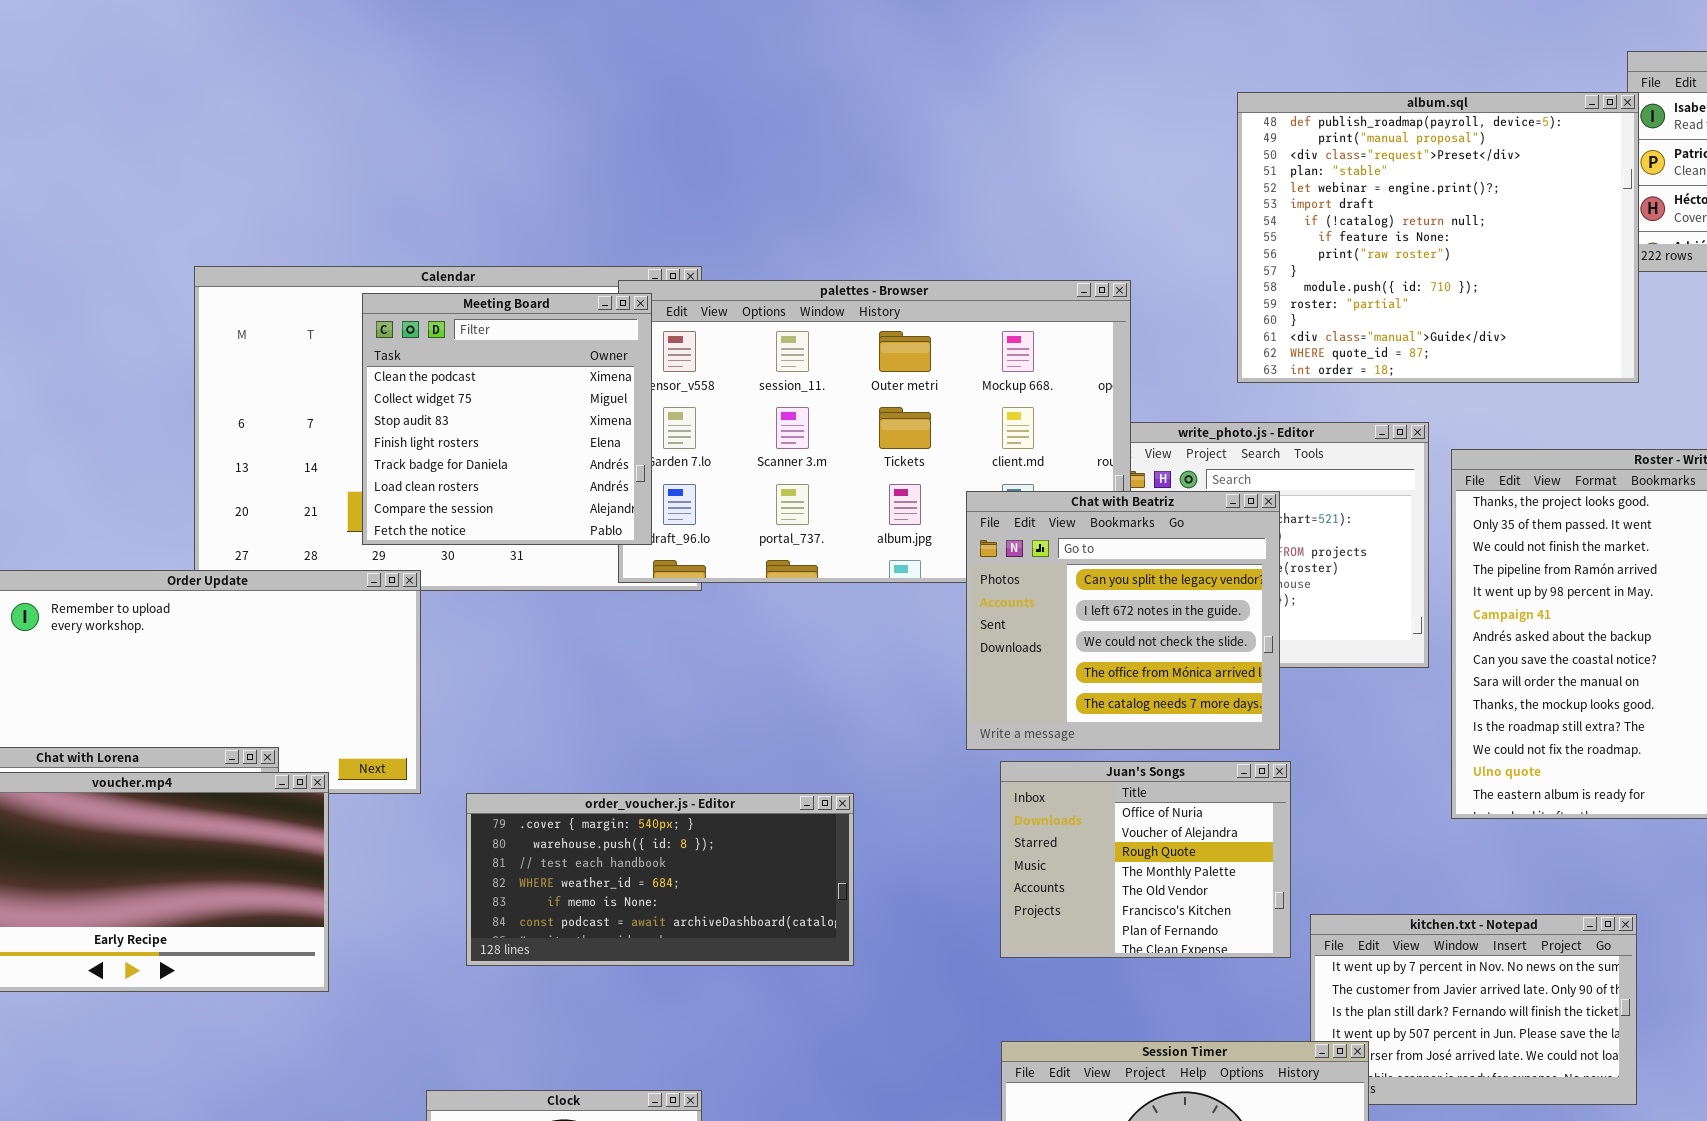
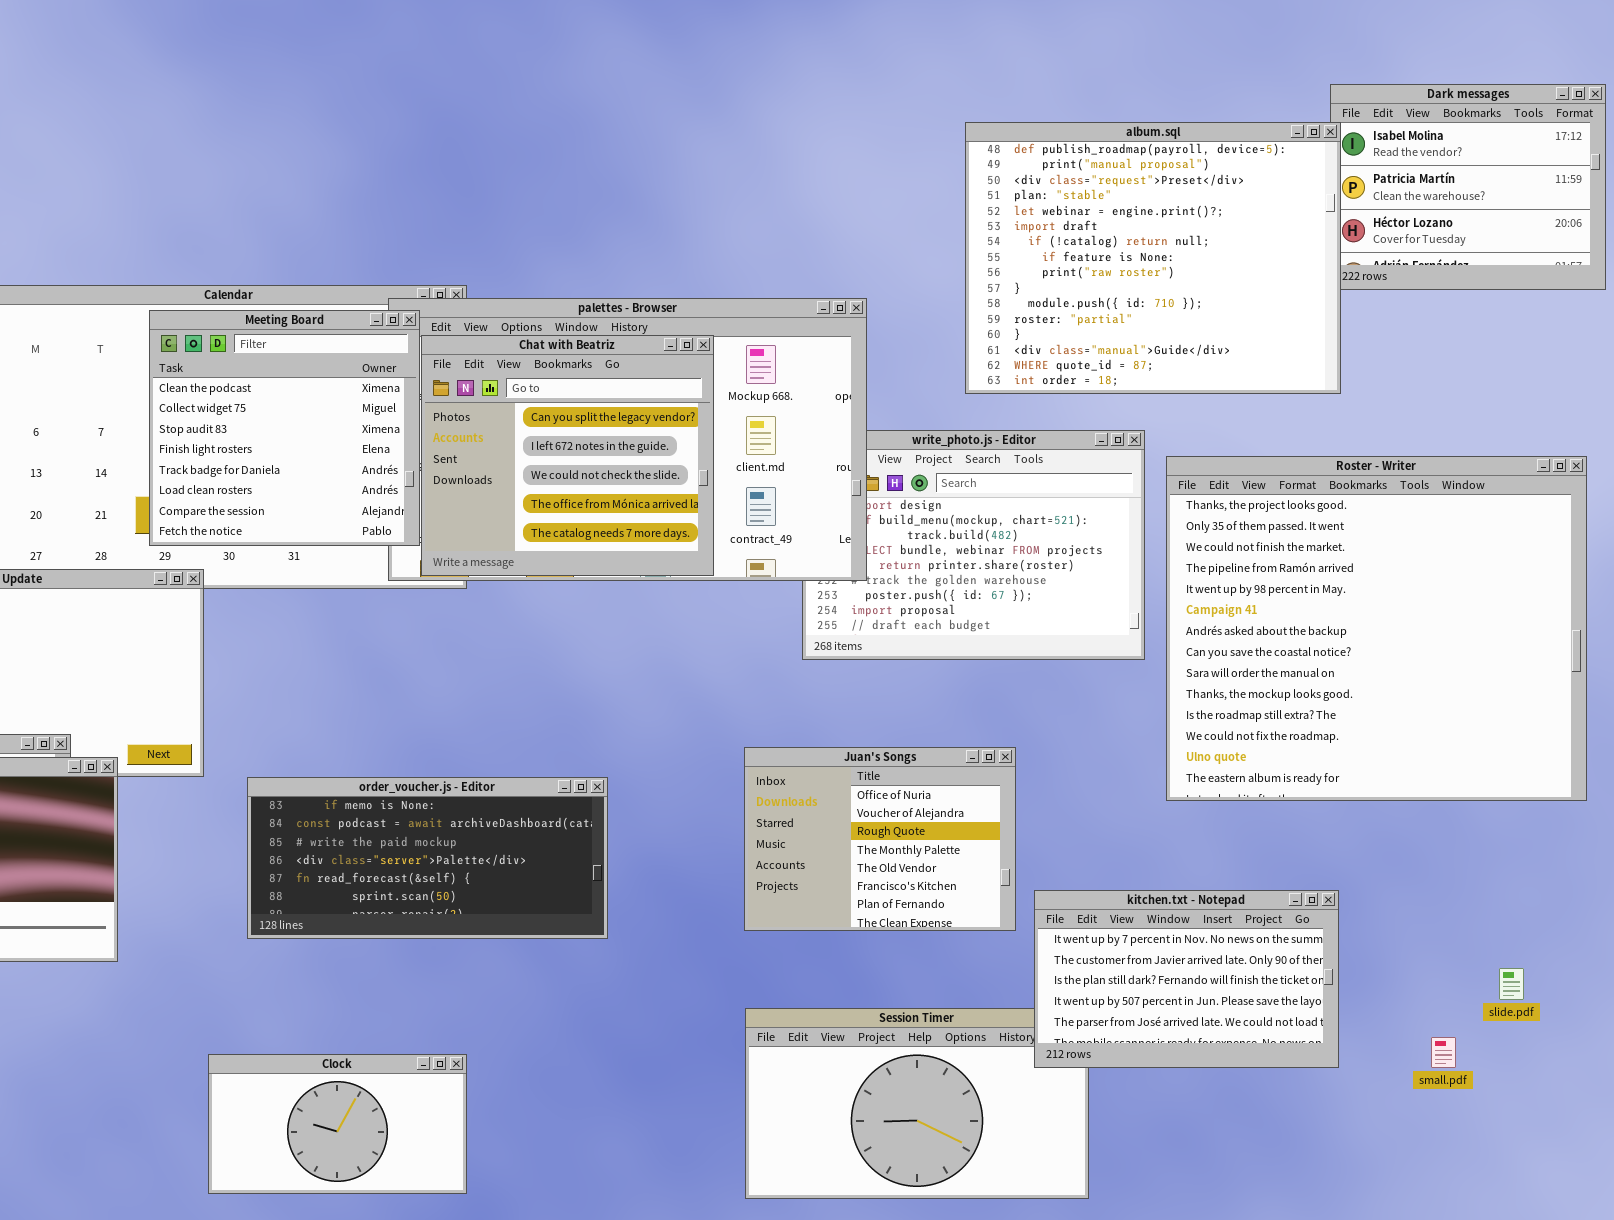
Chat with Beatriz: [966,491,1280,750] -> [421,335,714,576], moved
order_voucher.js - Editor: [466,793,854,966] -> [247,777,608,939], scrolled down 4 rows
kitchen.txt - Notepad: [1310,914,1637,1105] -> [1034,890,1339,1068], raised

